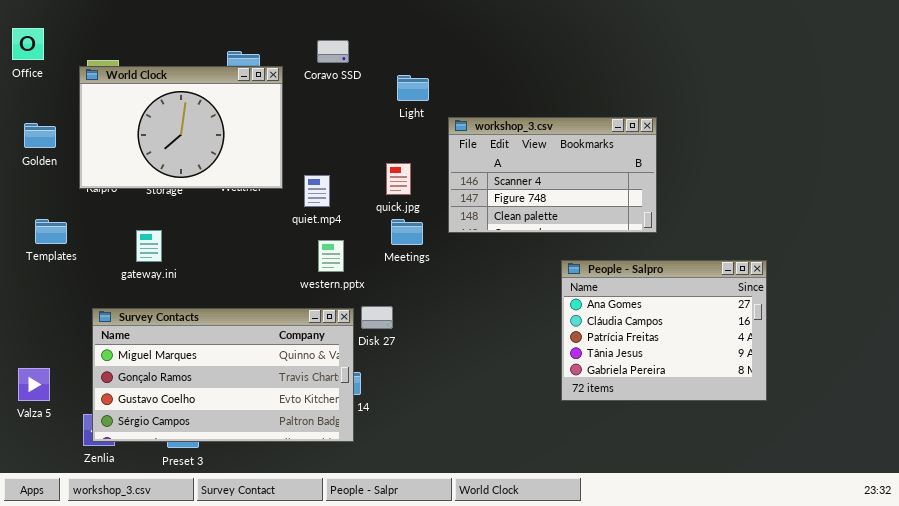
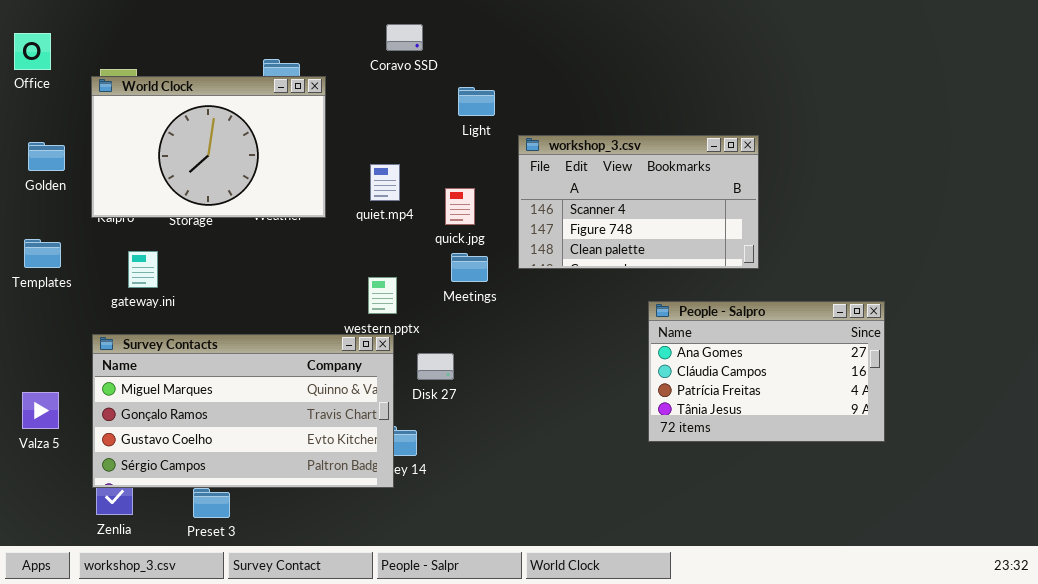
Coravo SSD: [317,40,349,63] -> [386,24,423,51], moved
quiet.mp4: [304,175,330,207] -> [370,164,400,201], moved
Templates: [35,219,67,244] -> [24,239,61,268], moved
gateway.ini: [136,230,162,262] -> [128,251,158,288], moved
People - Salpro: [561,260,767,401] -> [648,301,885,442], resized
Survey Contacts: [92,308,354,442] -> [92,334,394,488], moved
Valza 5: [18,368,50,401] -> [22,392,59,429], moved

